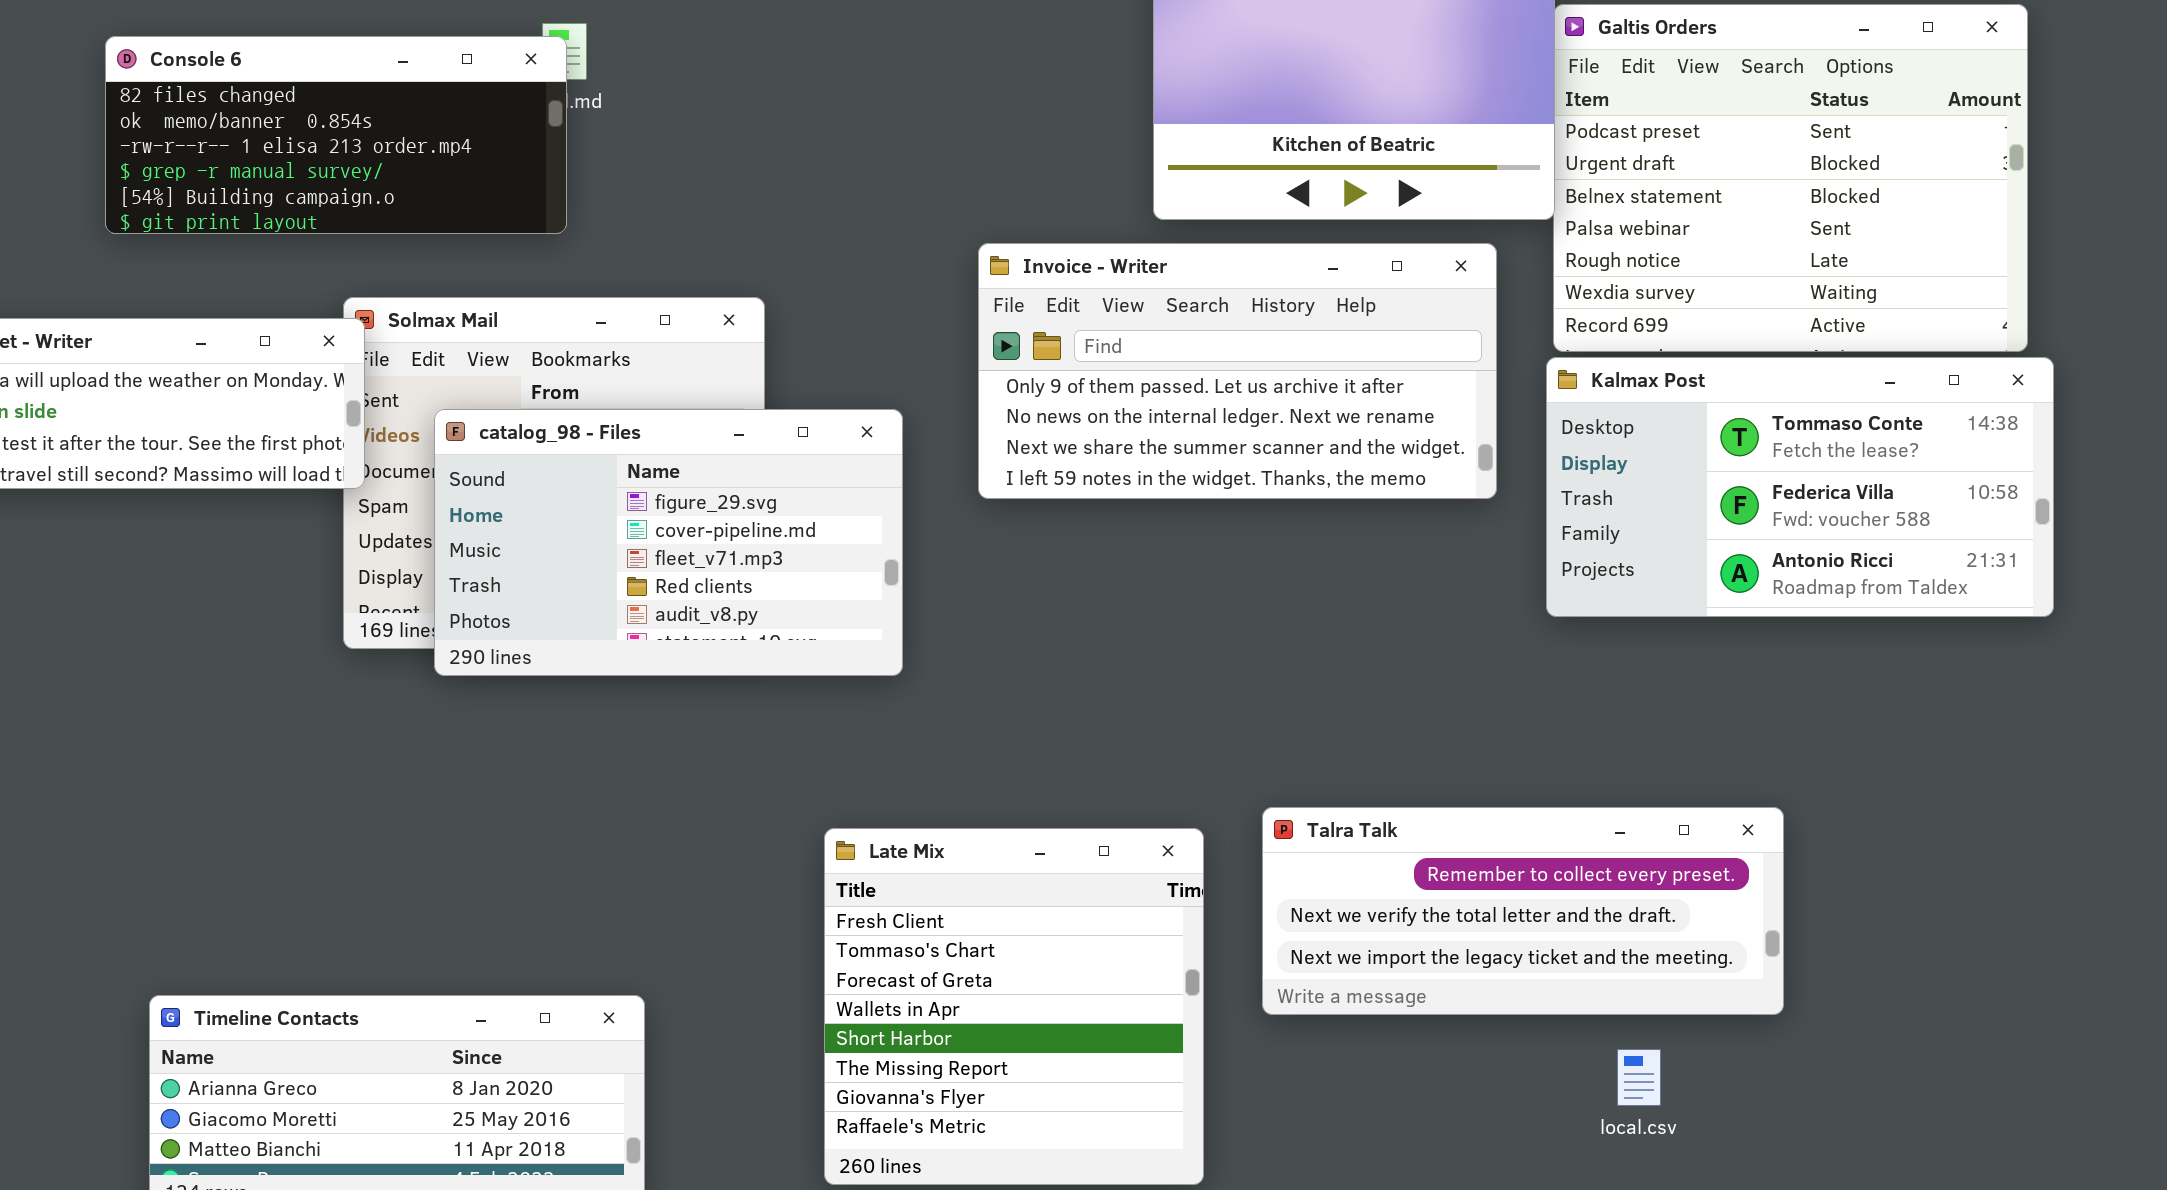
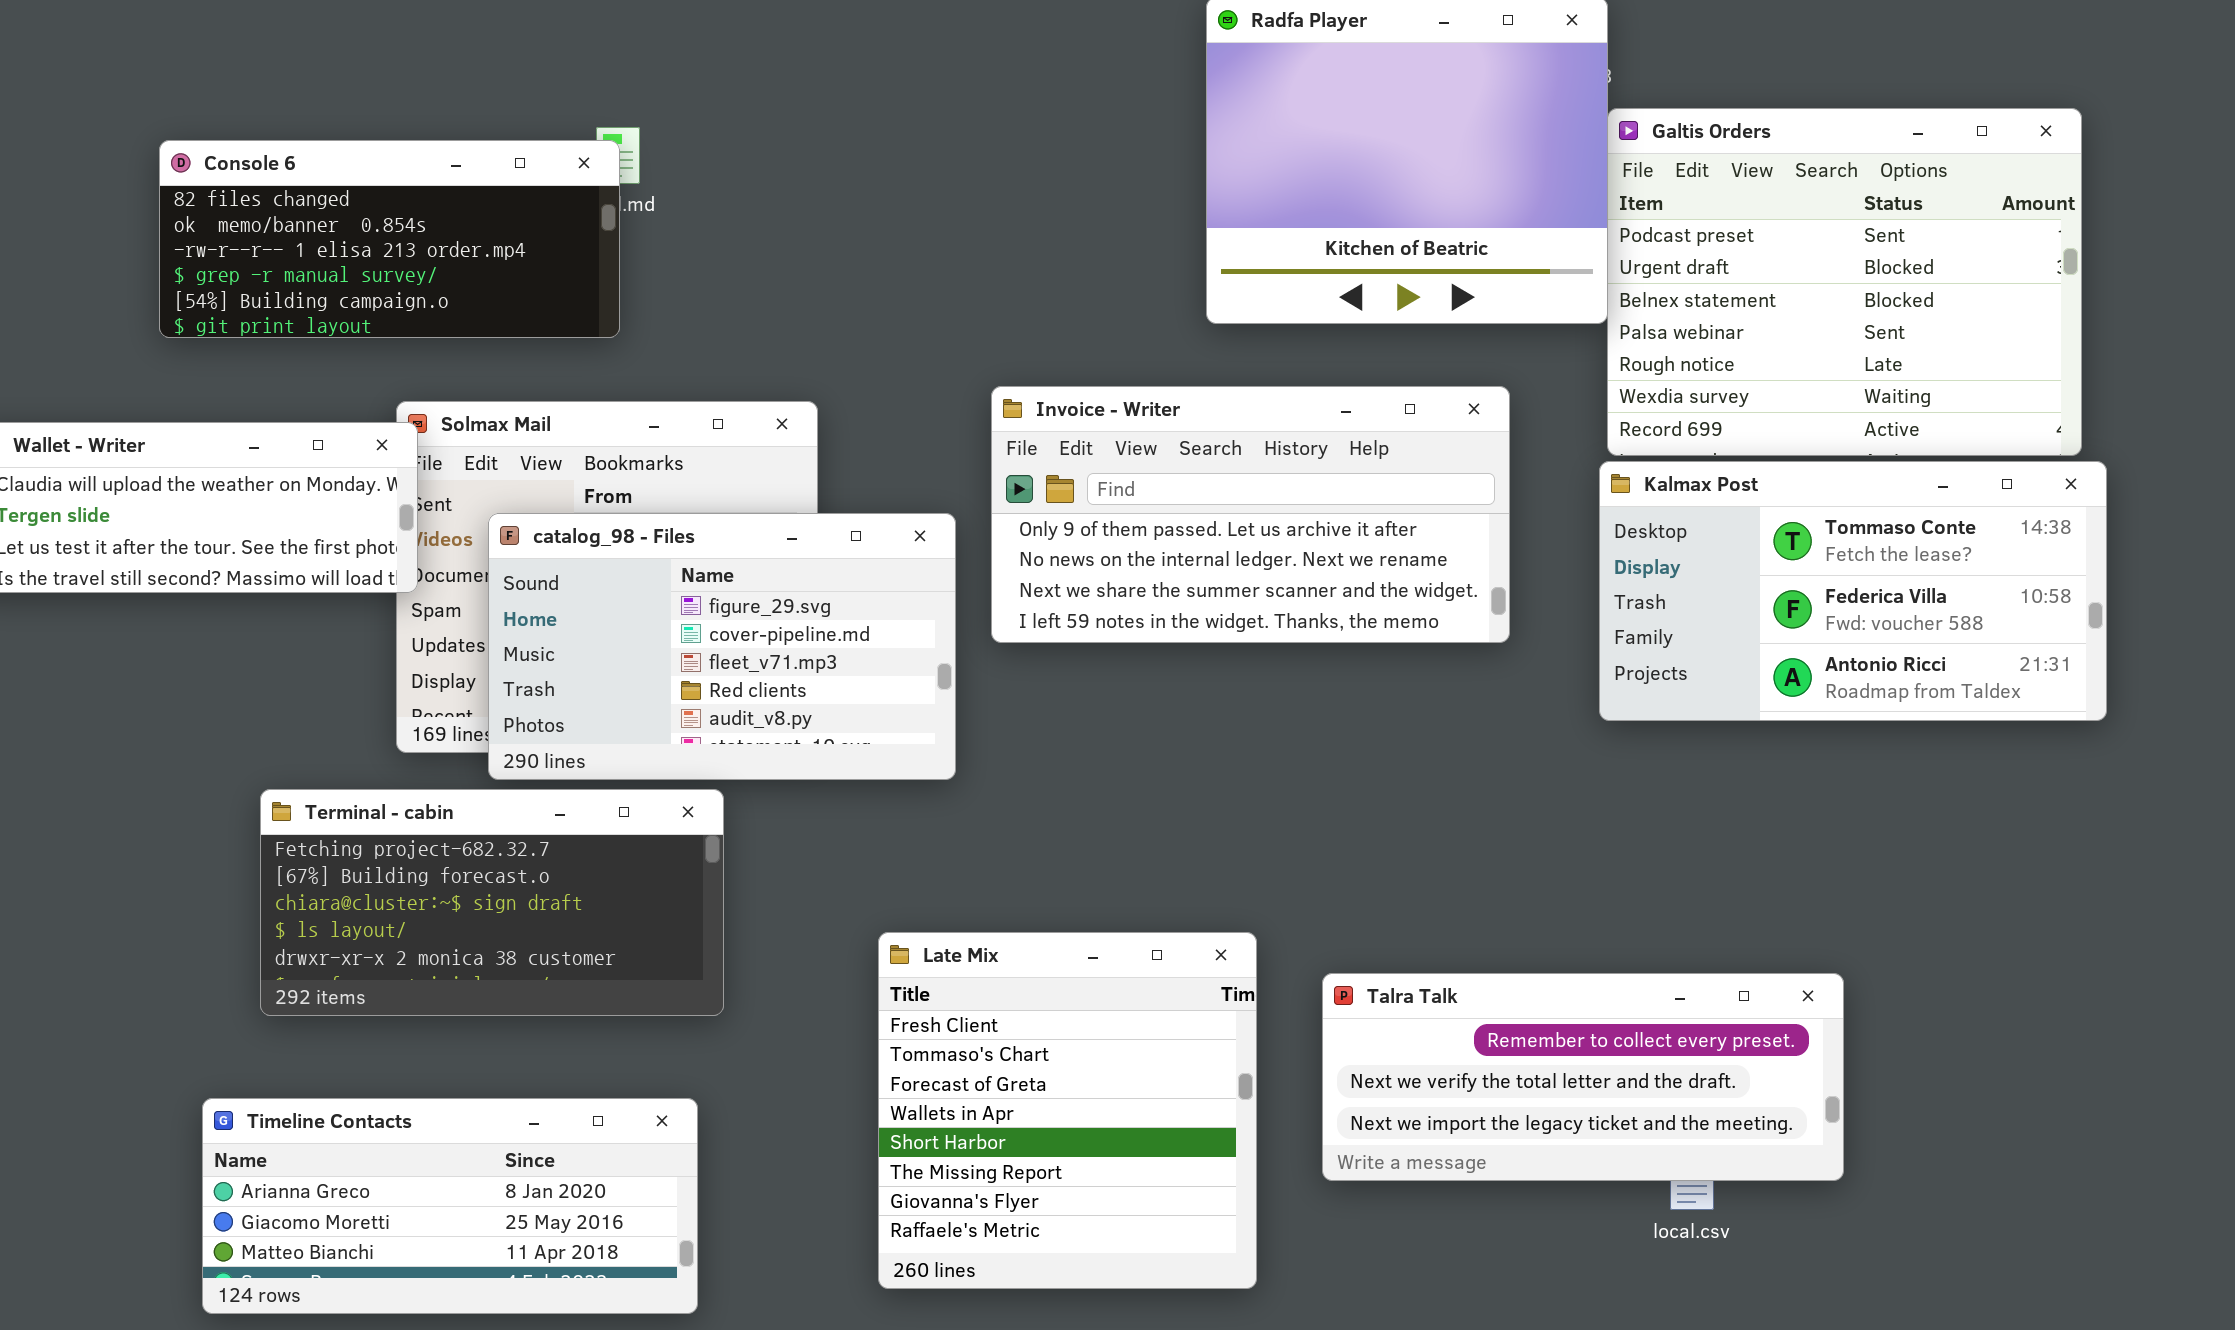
Invoice - Writer: [978,243,1497,499] -> [991,386,1510,643], moved
Terminal - cabin: none -> [260,789,724,1016], opened
Talra Talk: [1262,807,1784,1015] -> [1322,973,1844,1181], moved

